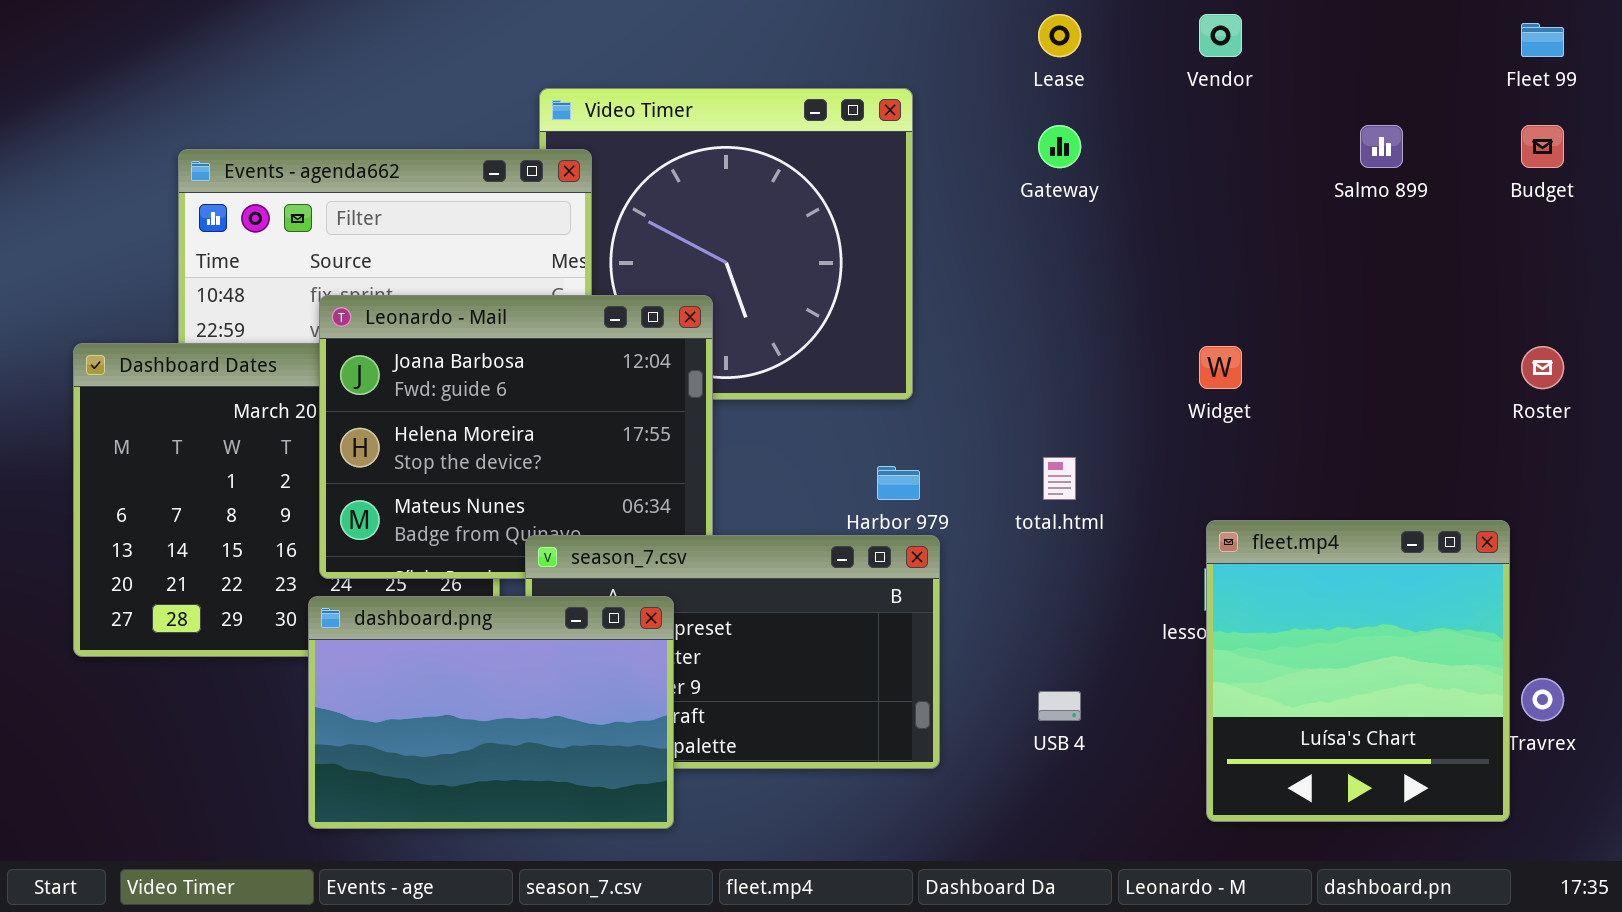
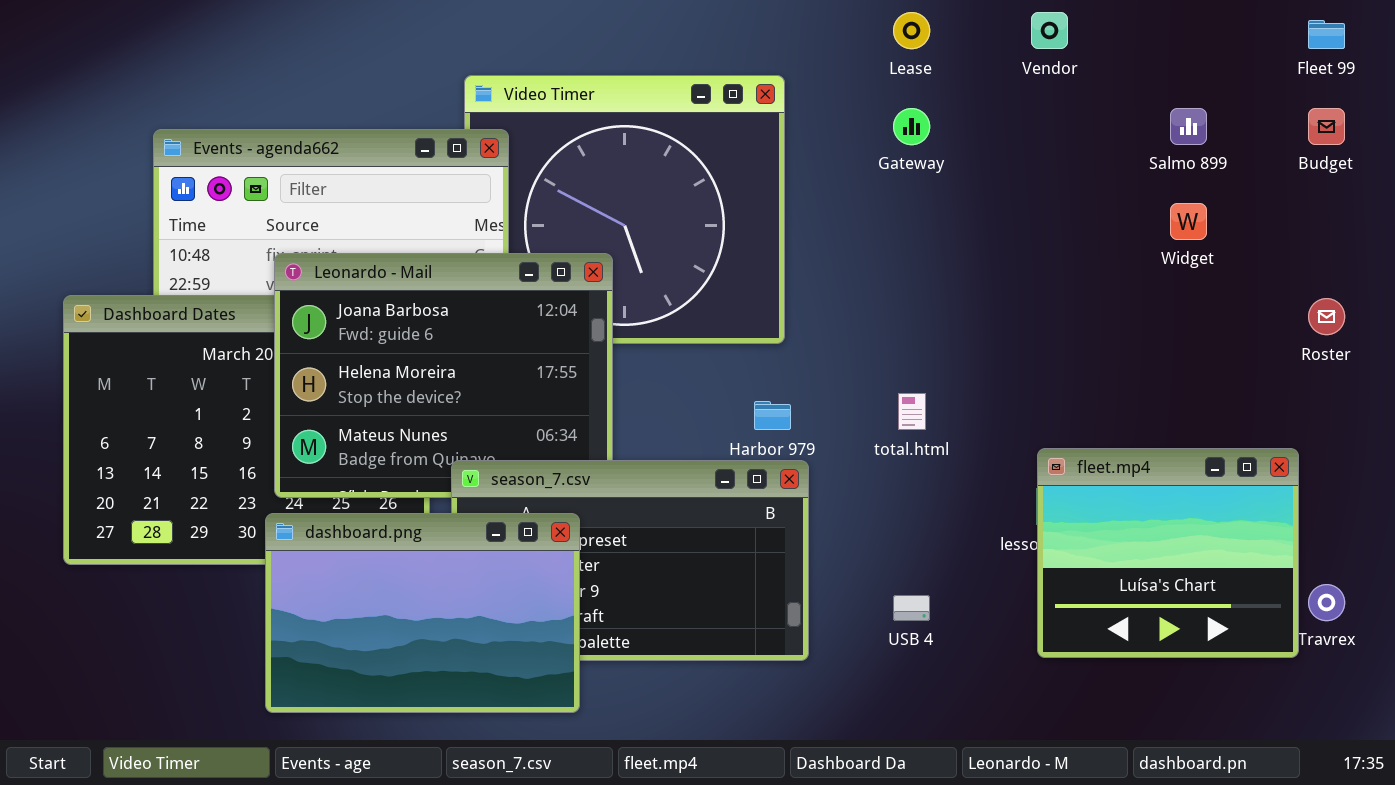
Widget: [1199,346,1242,389] -> [1170,203,1207,240], moved
fleet.mp4: [1206,520,1510,822] -> [1037,448,1299,658], resized

